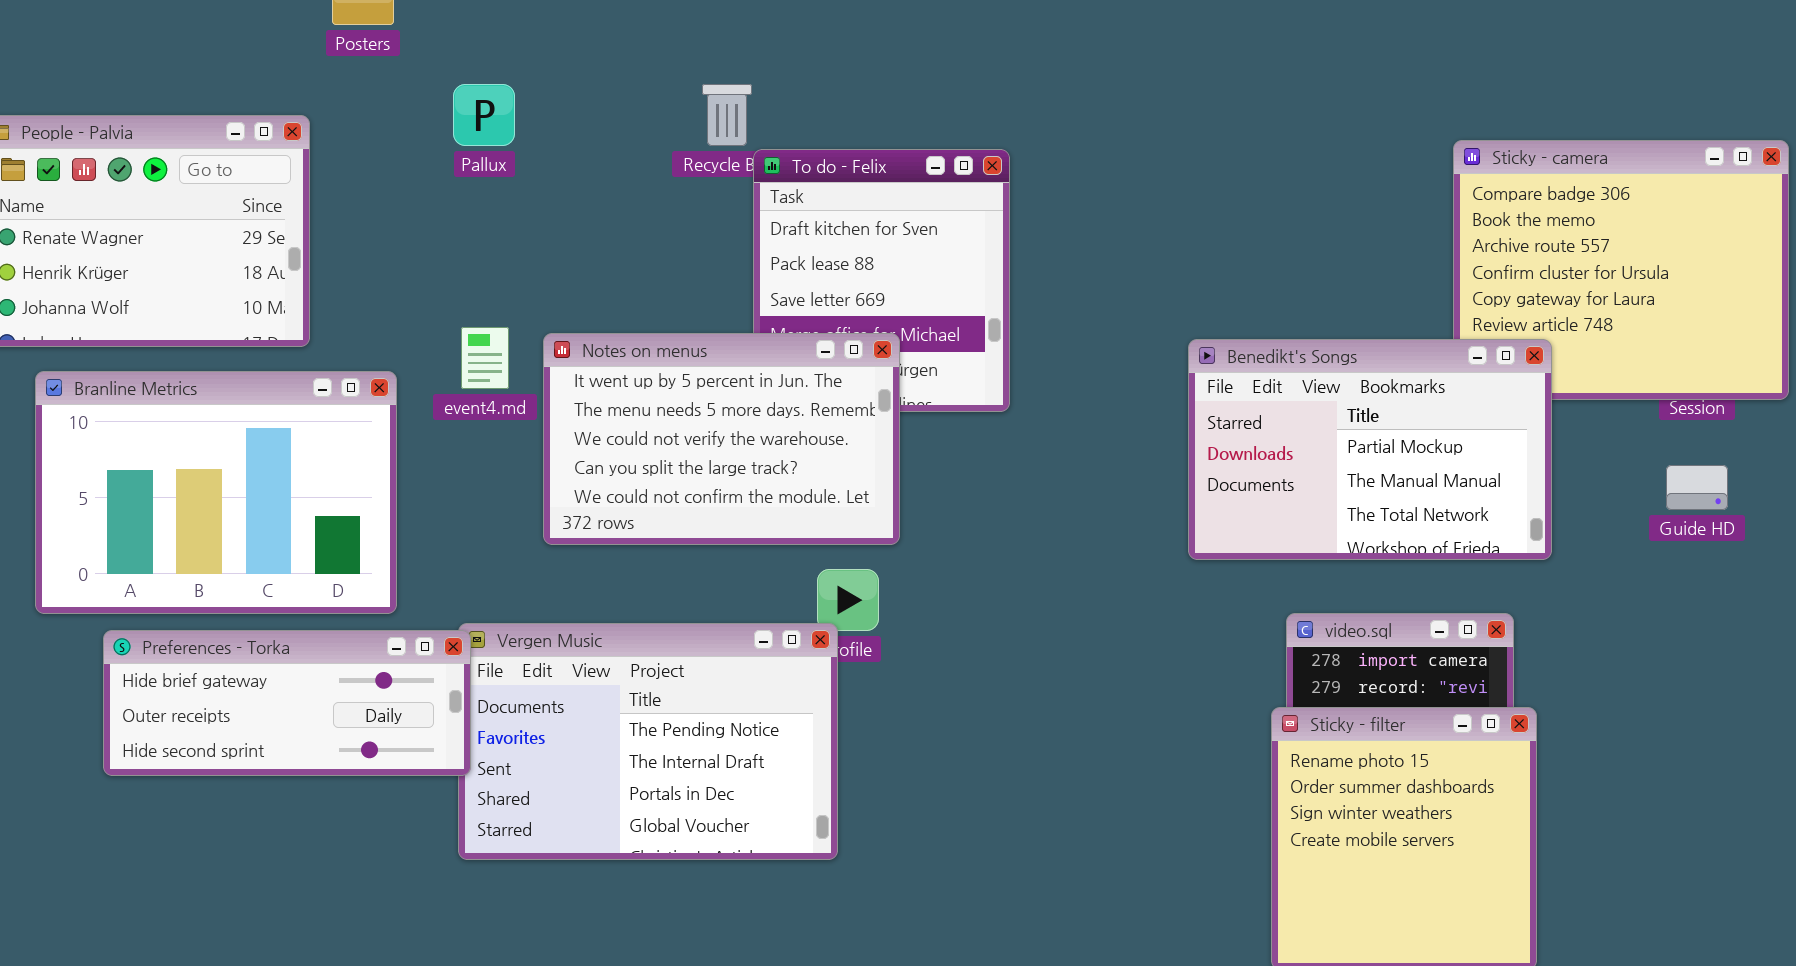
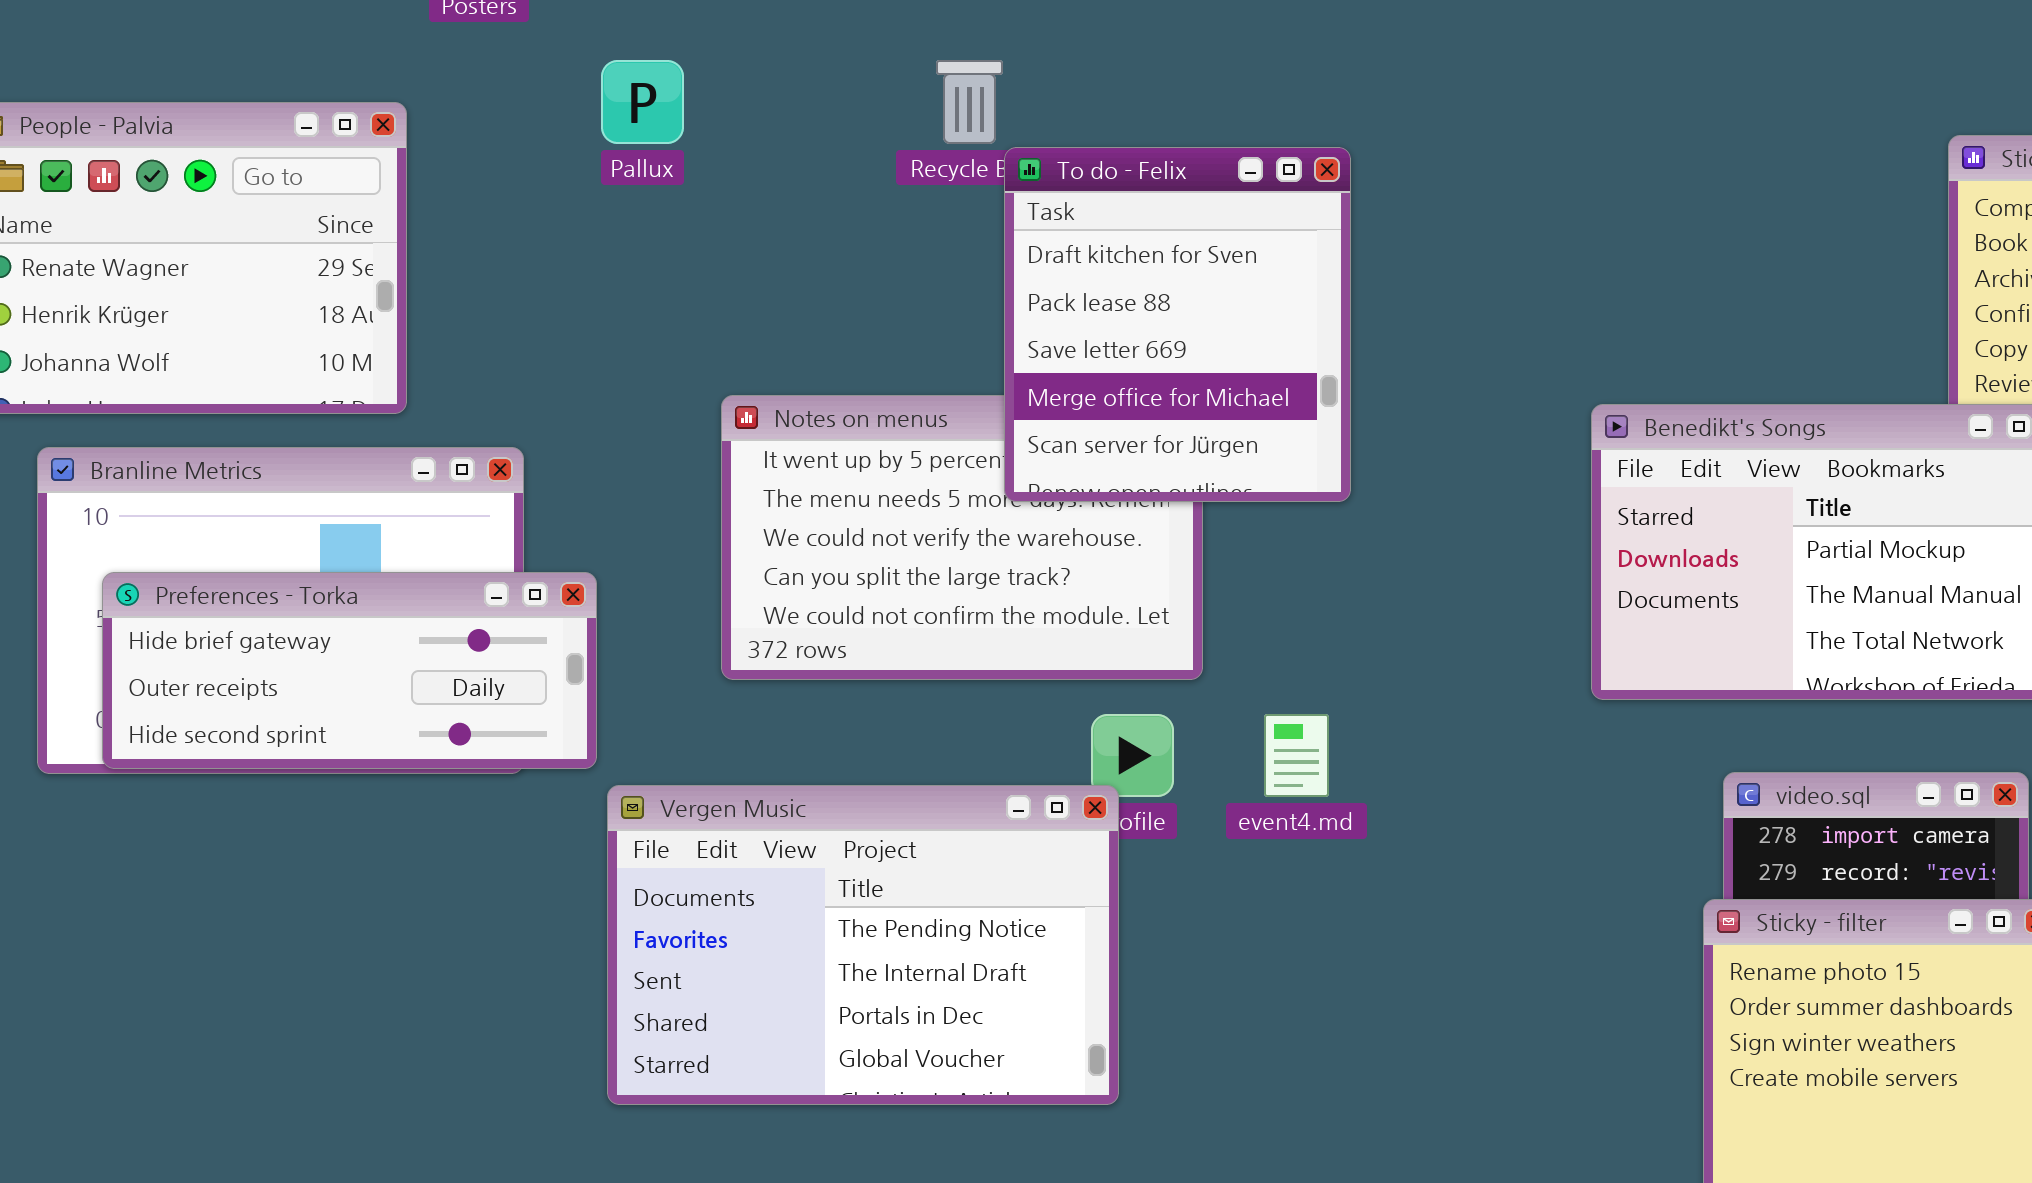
To do - Felix: [753,149,1010,412] -> [1004,147,1351,502], raised
event4.md: [461,327,509,389] -> [1264,714,1329,797], moved
Preferences - Torka: [103,630,471,776] -> [102,572,597,769], moved

